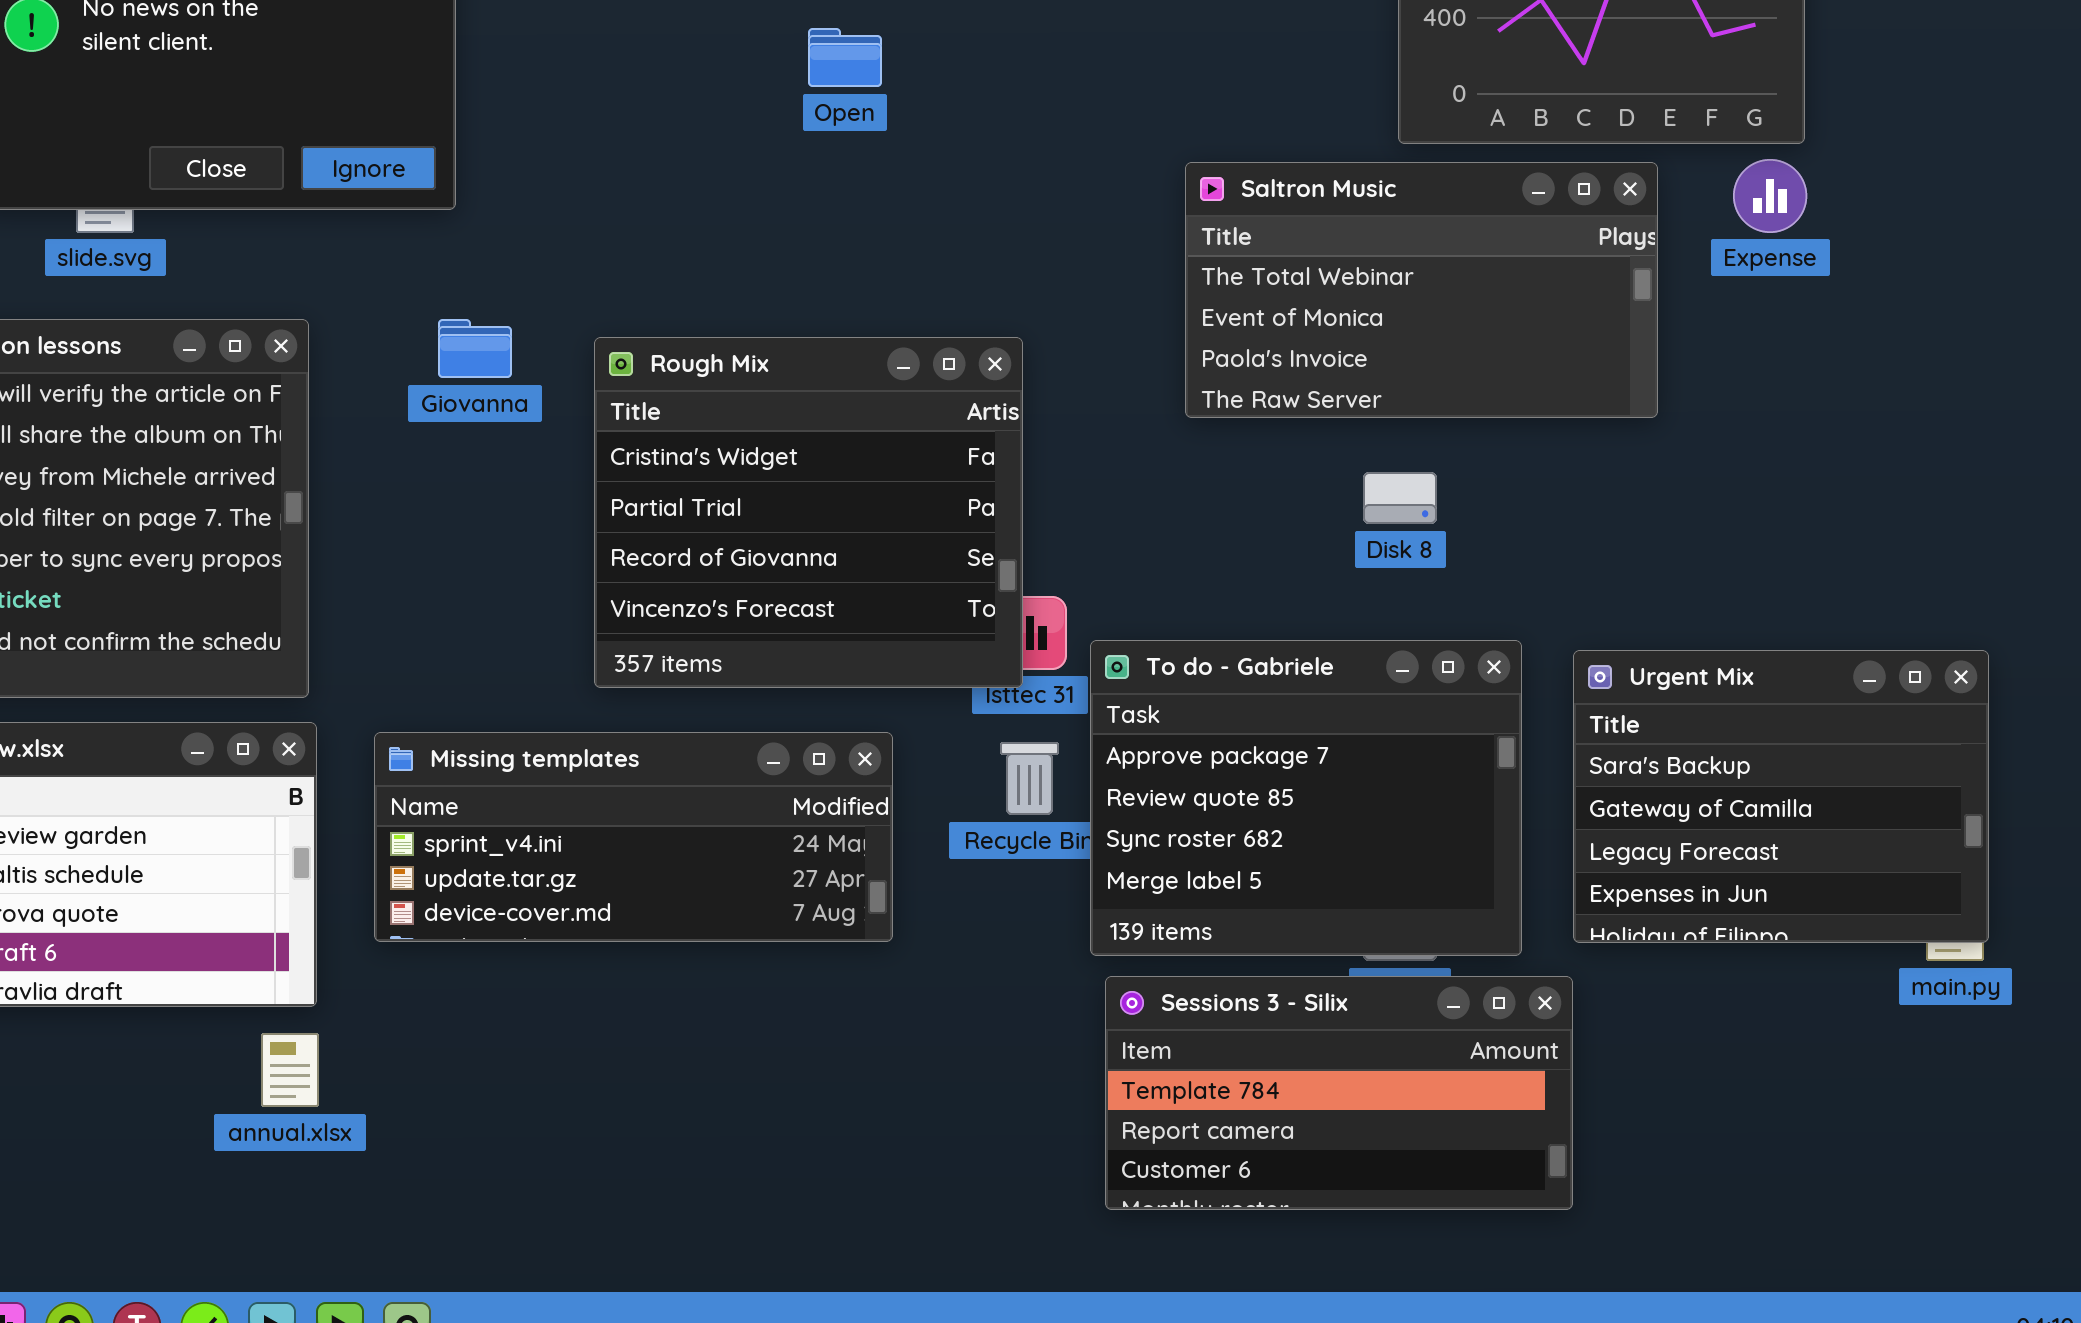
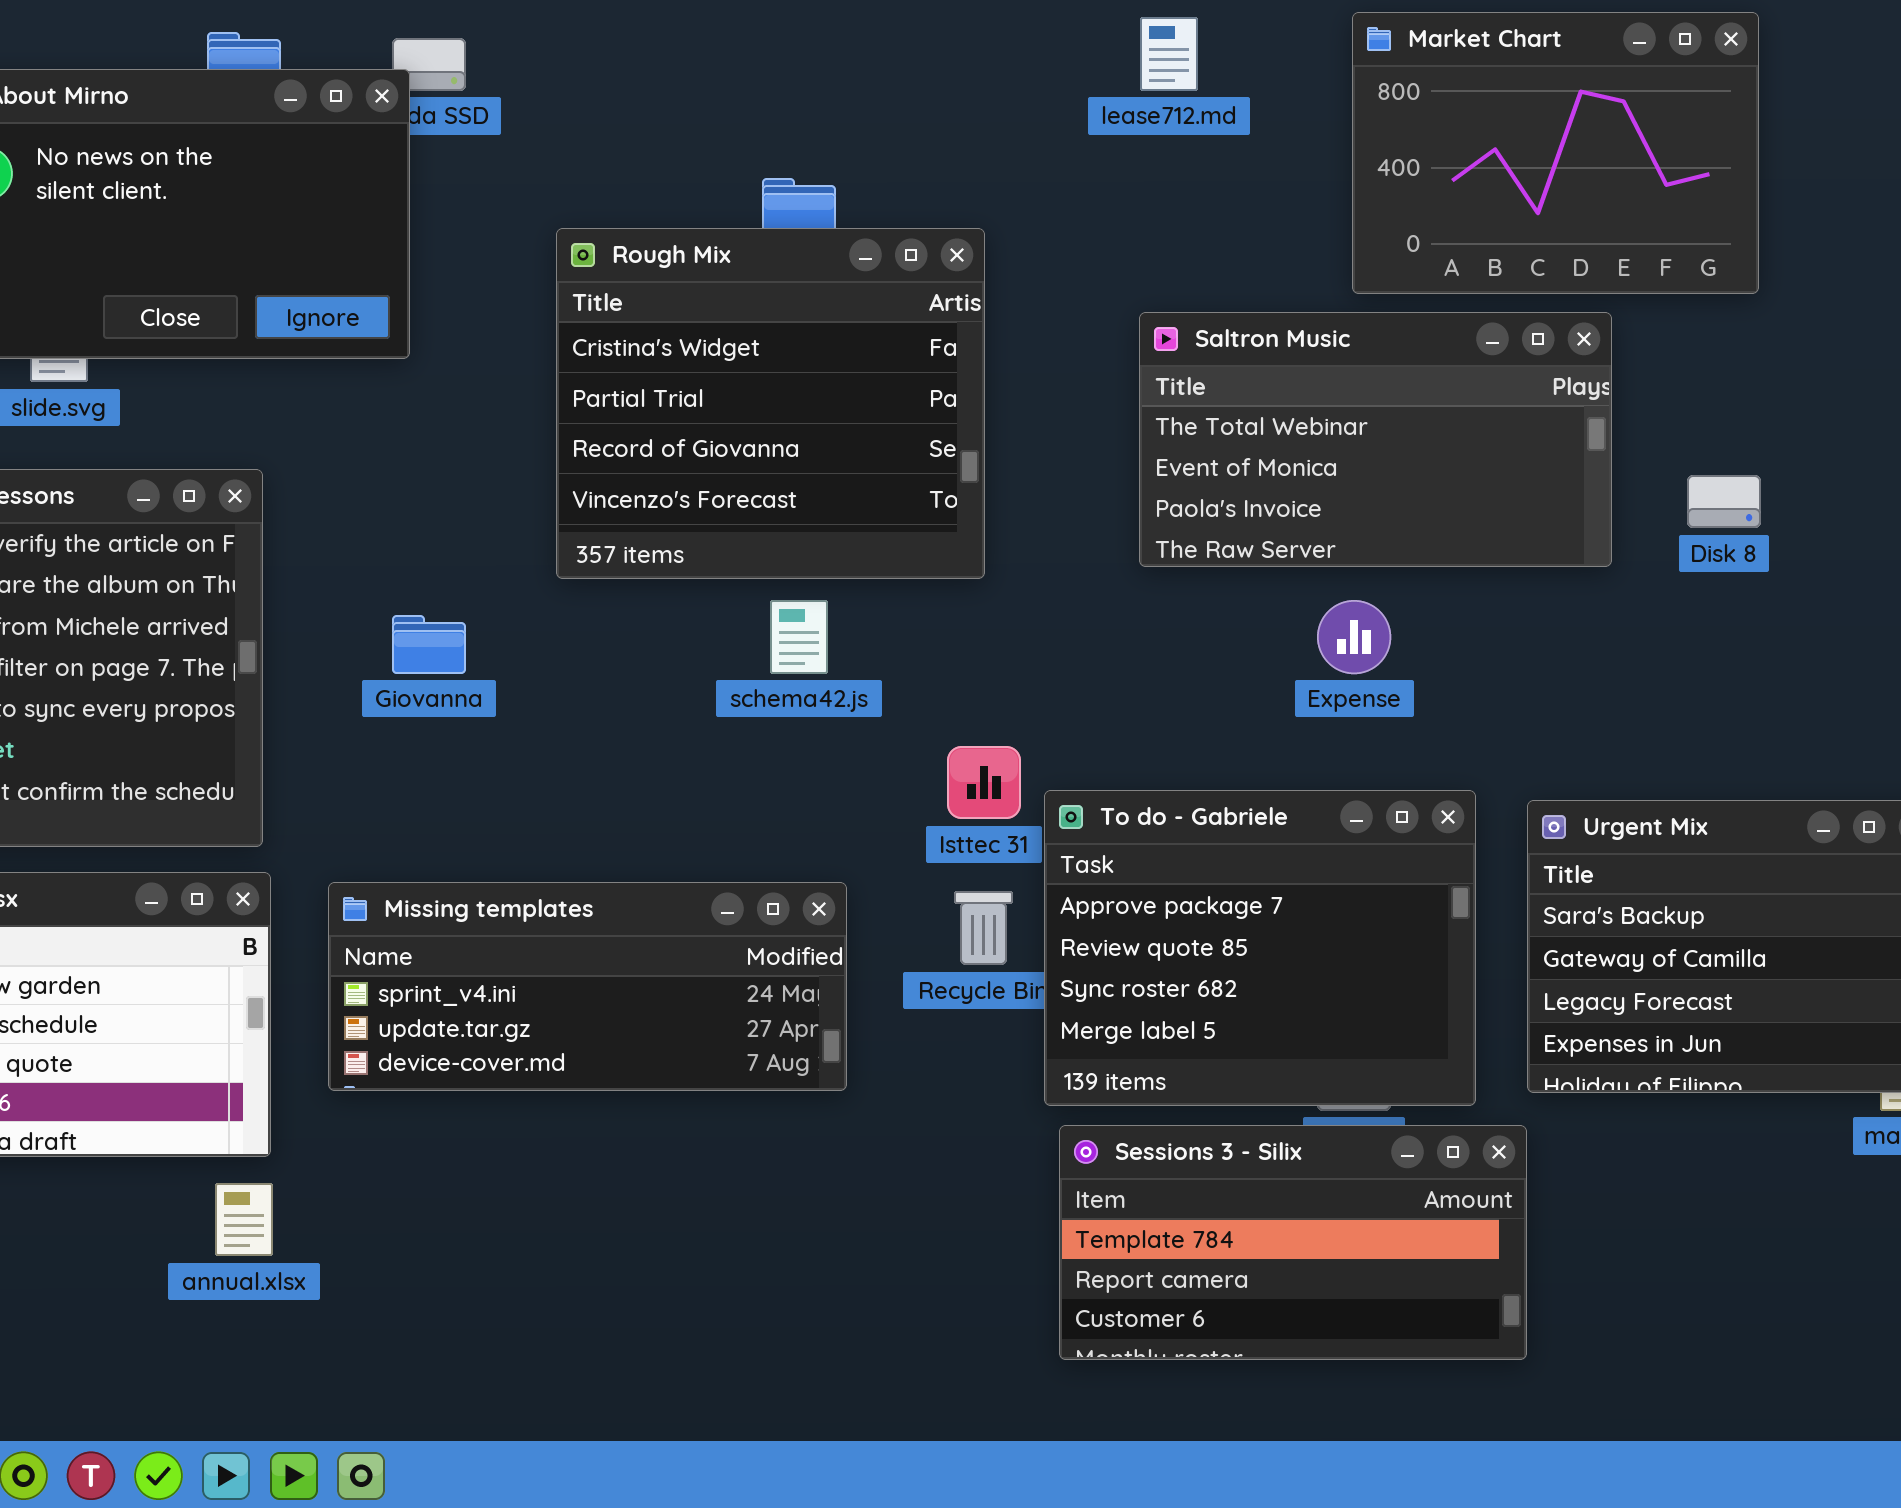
Expense: [1733,159,1807,233] -> [1317,600,1391,674], moved
Giovanna: [438,319,512,378] -> [392,615,466,674], moved
Rough Mix: [594,337,1023,688] -> [556,228,985,579], moved
Disk 8: [1363,472,1437,524] -> [1687,475,1761,528], moved

